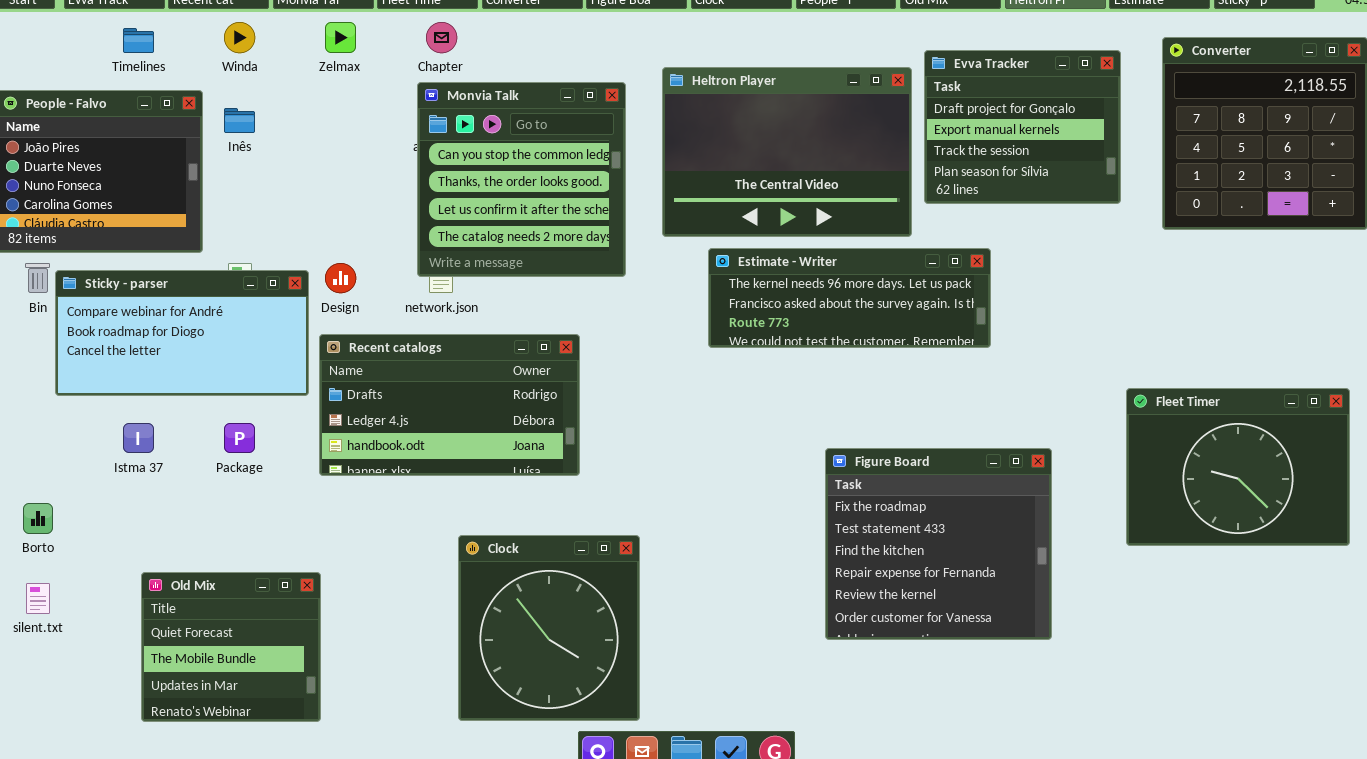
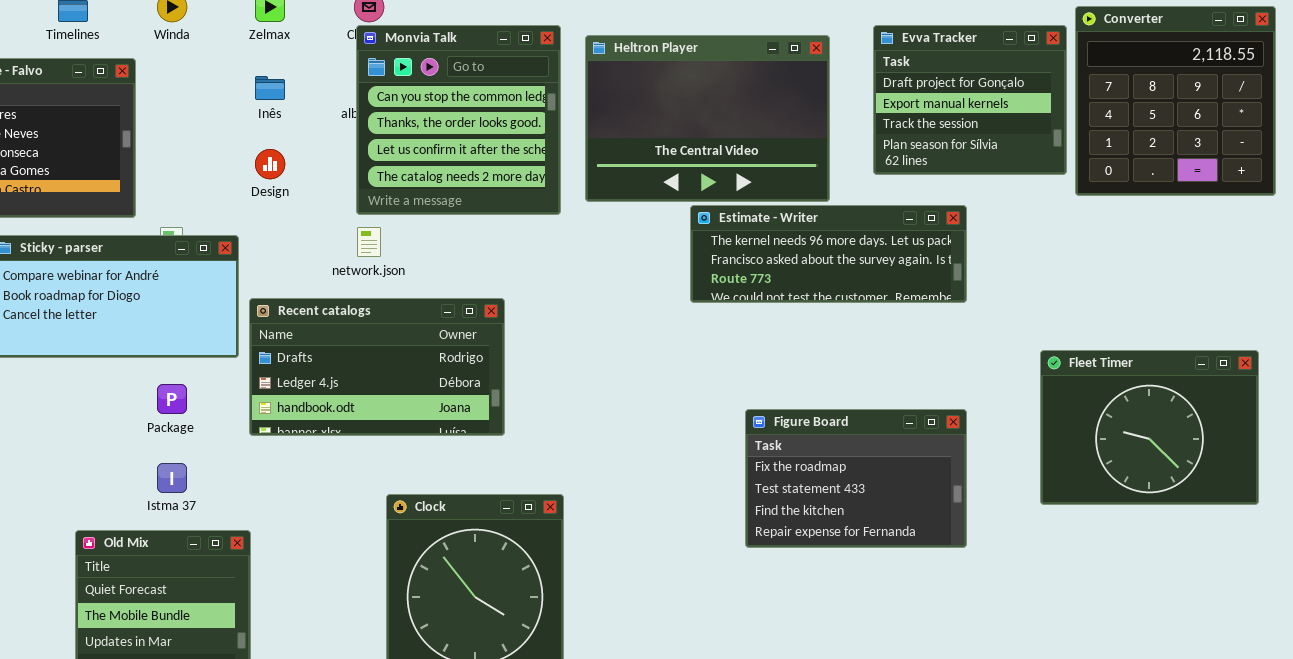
Evva Tracker: [924,50,1121,204] -> [873,25,1067,175], moved
Monvia Talk: [417,82,626,277] -> [356,25,561,215], moved
Inês: [224,108,255,133] -> [255,76,285,100], moved
Estimate - Writer: [708,248,991,348] -> [690,205,967,303], moved
Design: [325,263,356,293] -> [255,149,285,179], moved
Istma 37: [123,423,154,453] -> [157,463,187,493], moved
Figure Board: [825,448,1052,640] -> [745,409,967,548], resized

